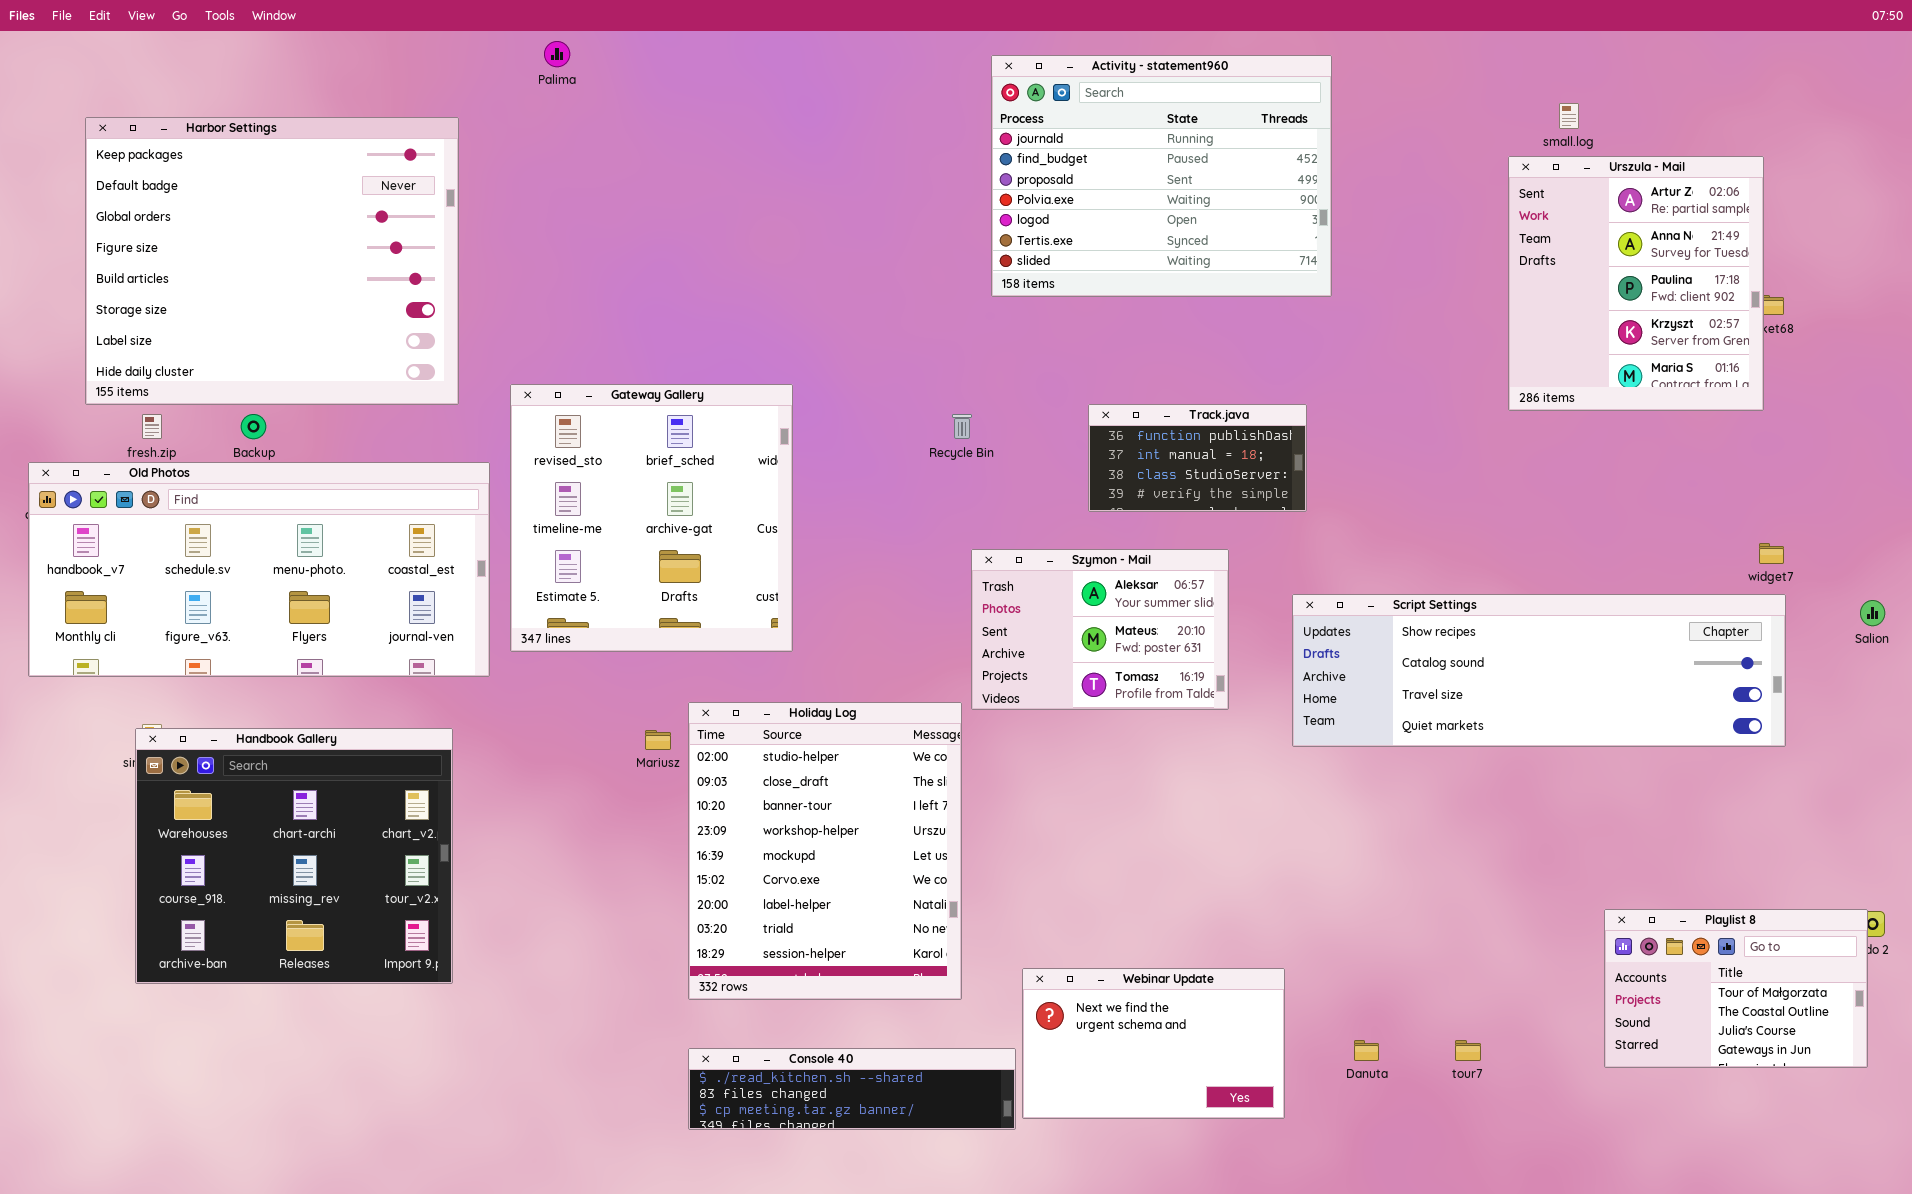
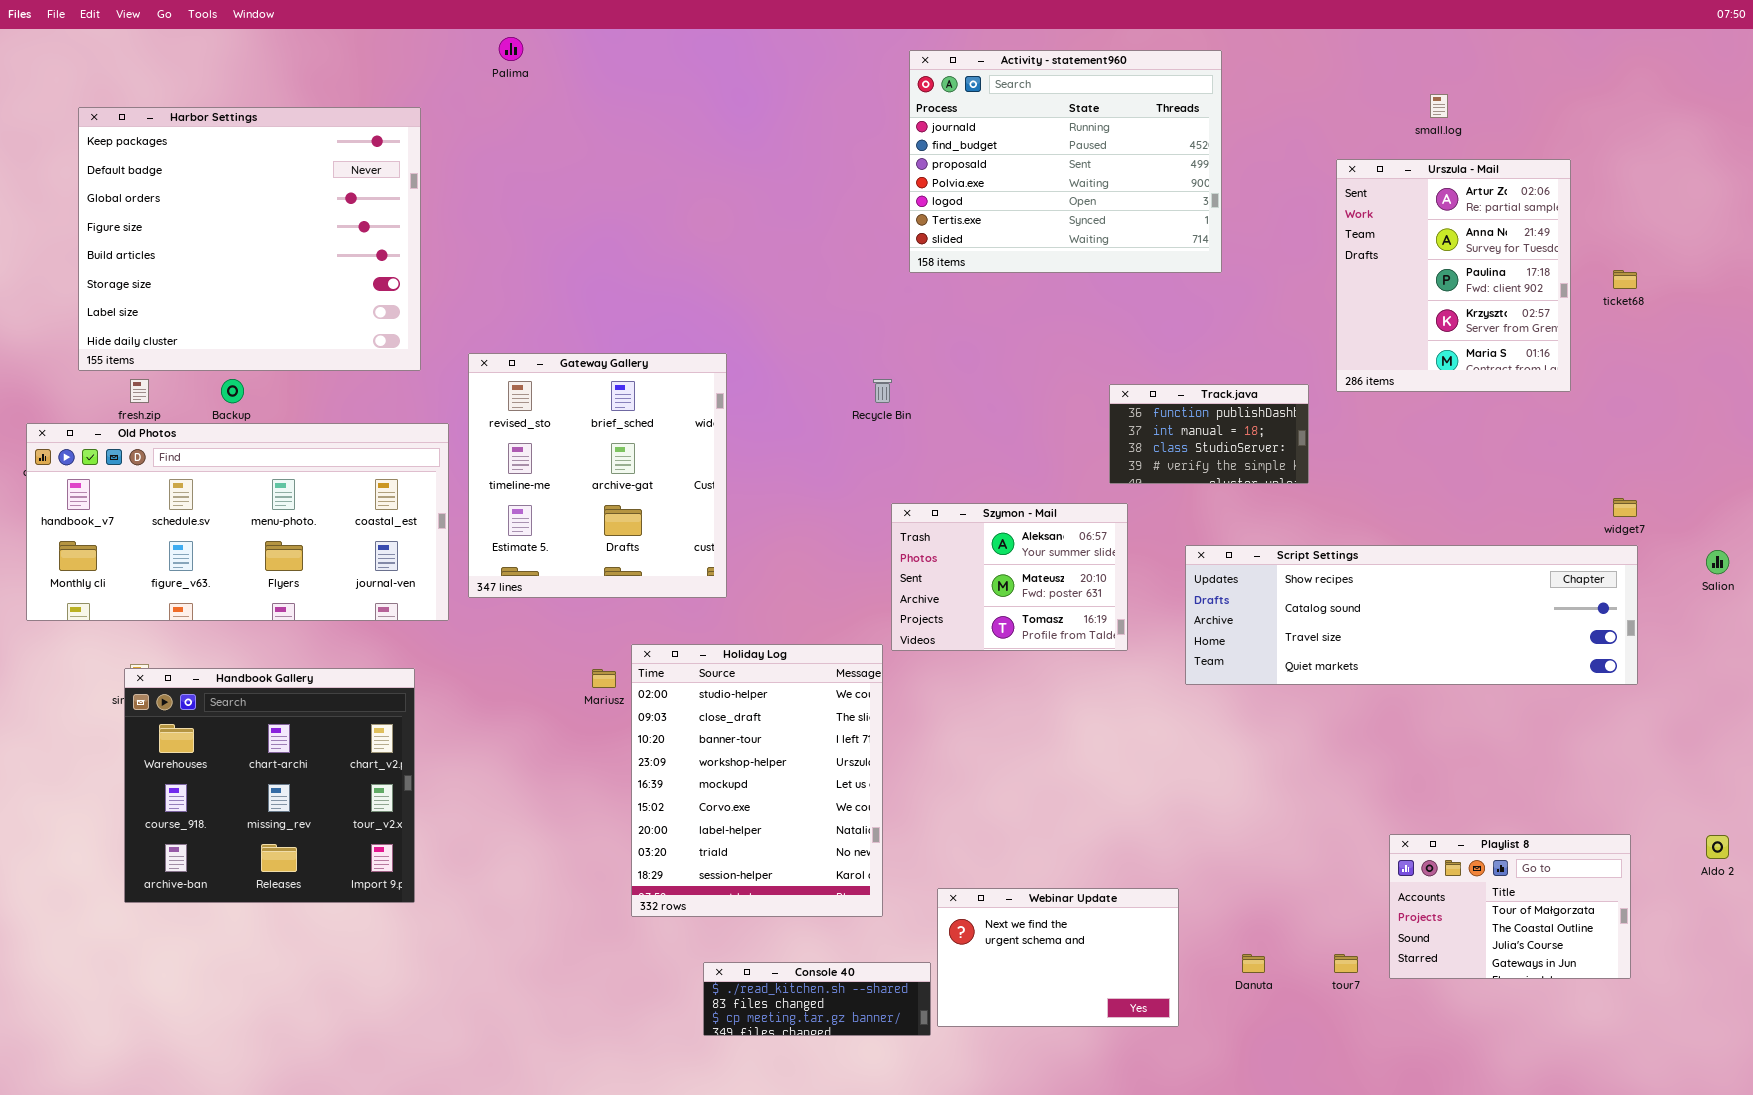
Urszula - Mail: [1508,156,1764,411] -> [1336,159,1571,392], moved
Track.java: [1088,404,1307,512] -> [1109,384,1309,484], moved
Playlist 8: [1604,909,1868,1068] -> [1389,834,1631,979], moved
Console 40: [688,1048,1016,1130] -> [703,962,931,1036], resized

